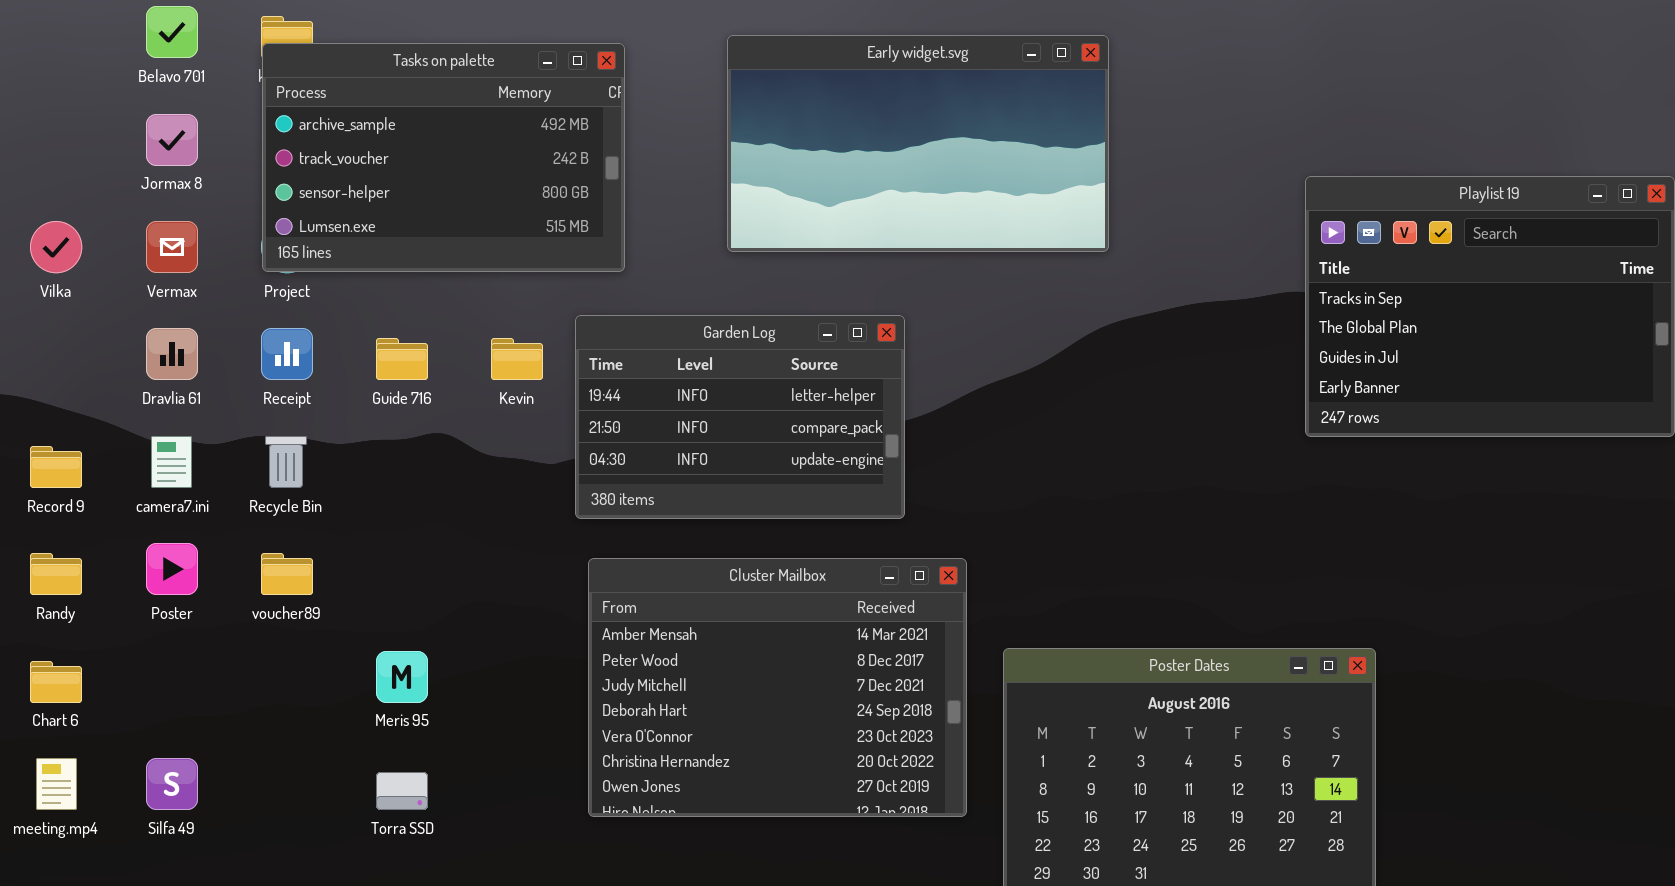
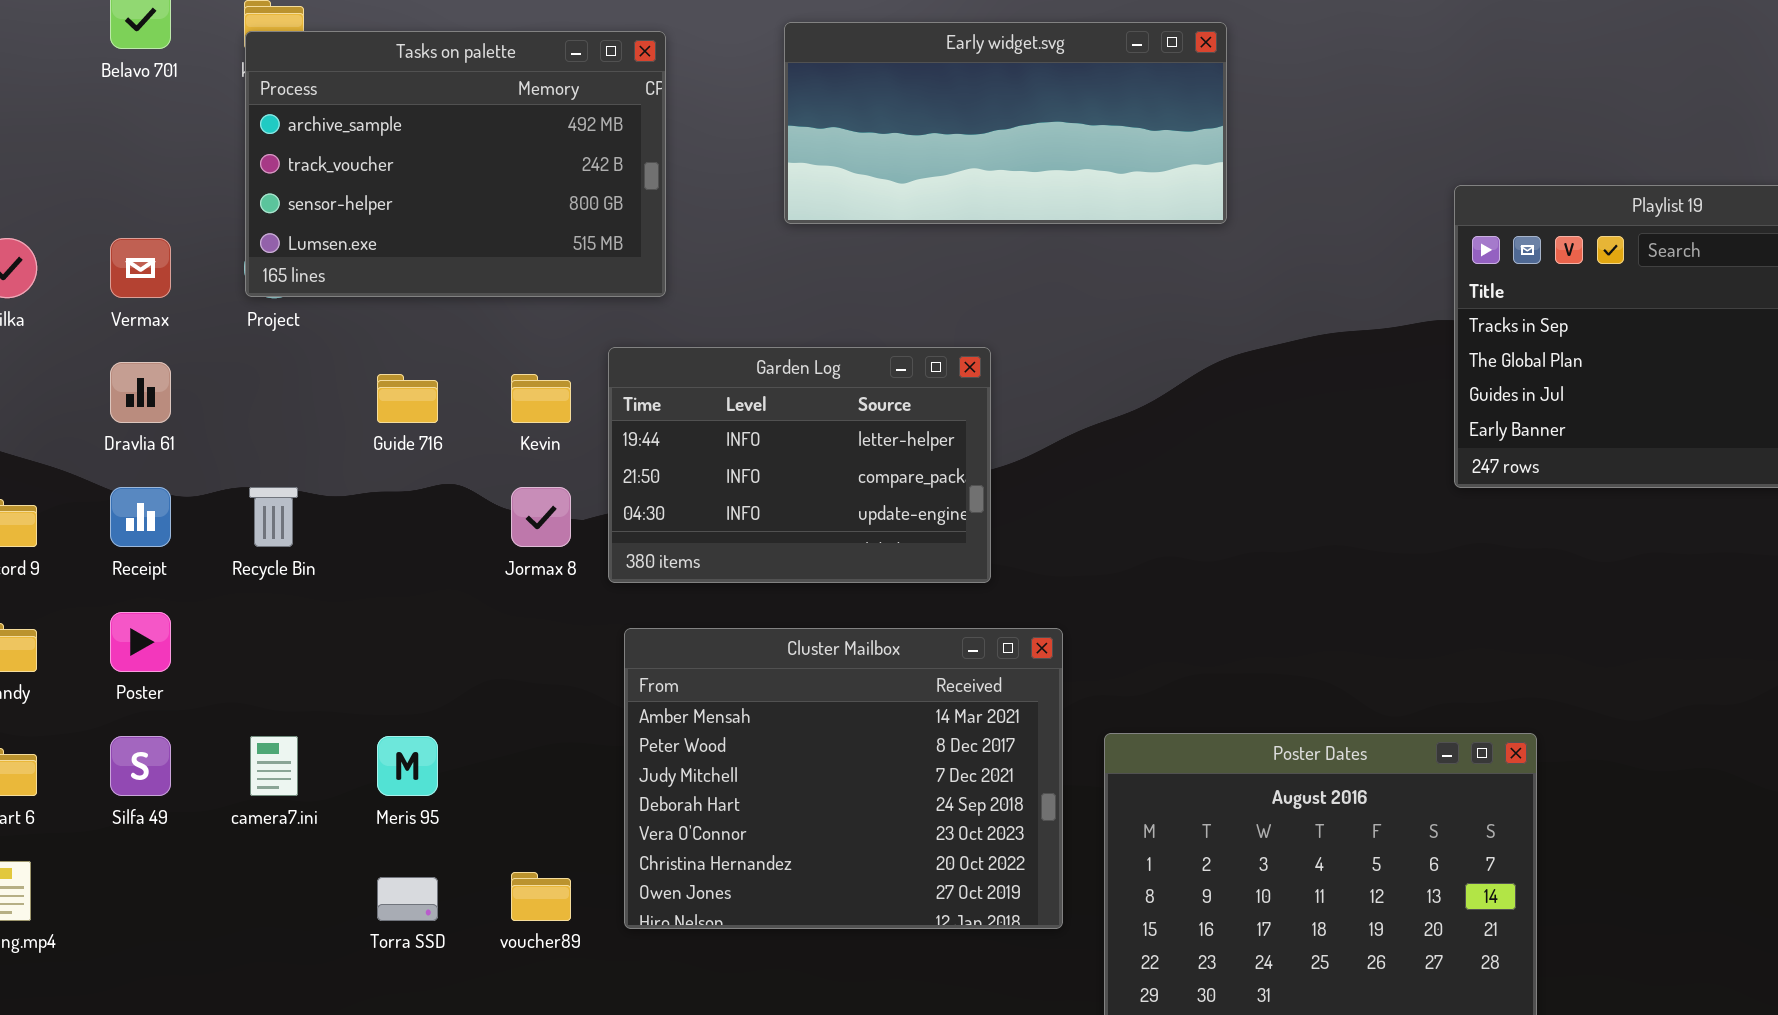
Early widget.svg: [727,35,1109,252] -> [784,22,1227,224], resized
Jormax 8: [146,114,198,166] -> [511,487,571,547], moved
Receipt: [261,328,313,380] -> [110,487,171,547], moved
camera7.ini: [151,436,192,488] -> [250,736,298,796], moved
voucher89: [261,553,313,595] -> [511,872,571,921], moved
Silfa 49: [146,758,198,810] -> [110,736,171,796], moved

